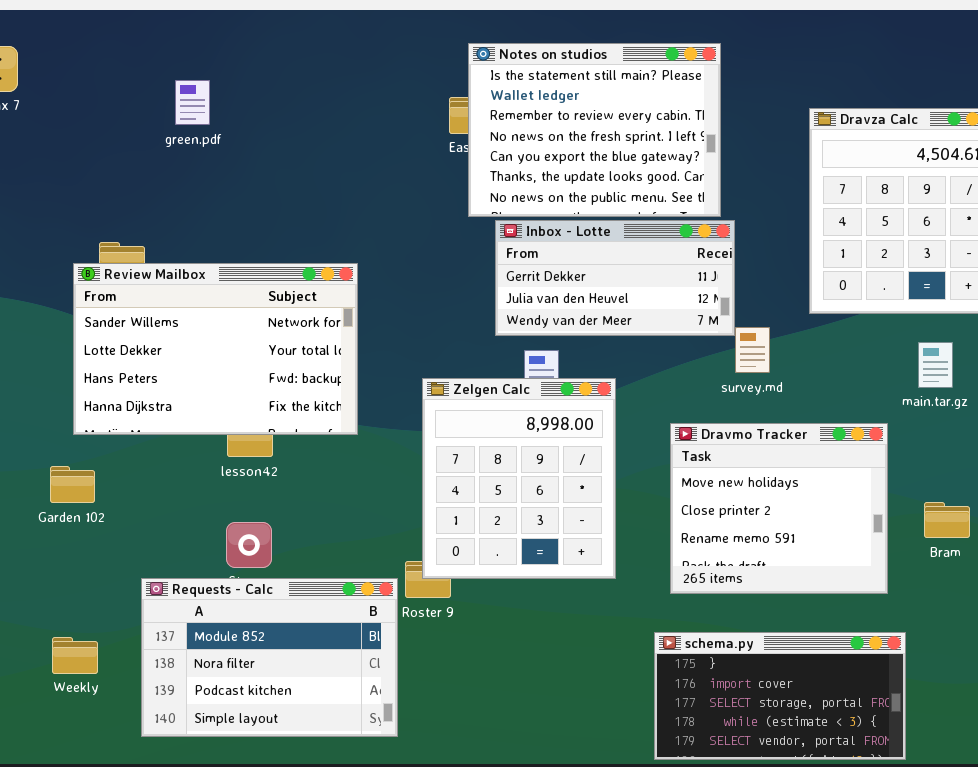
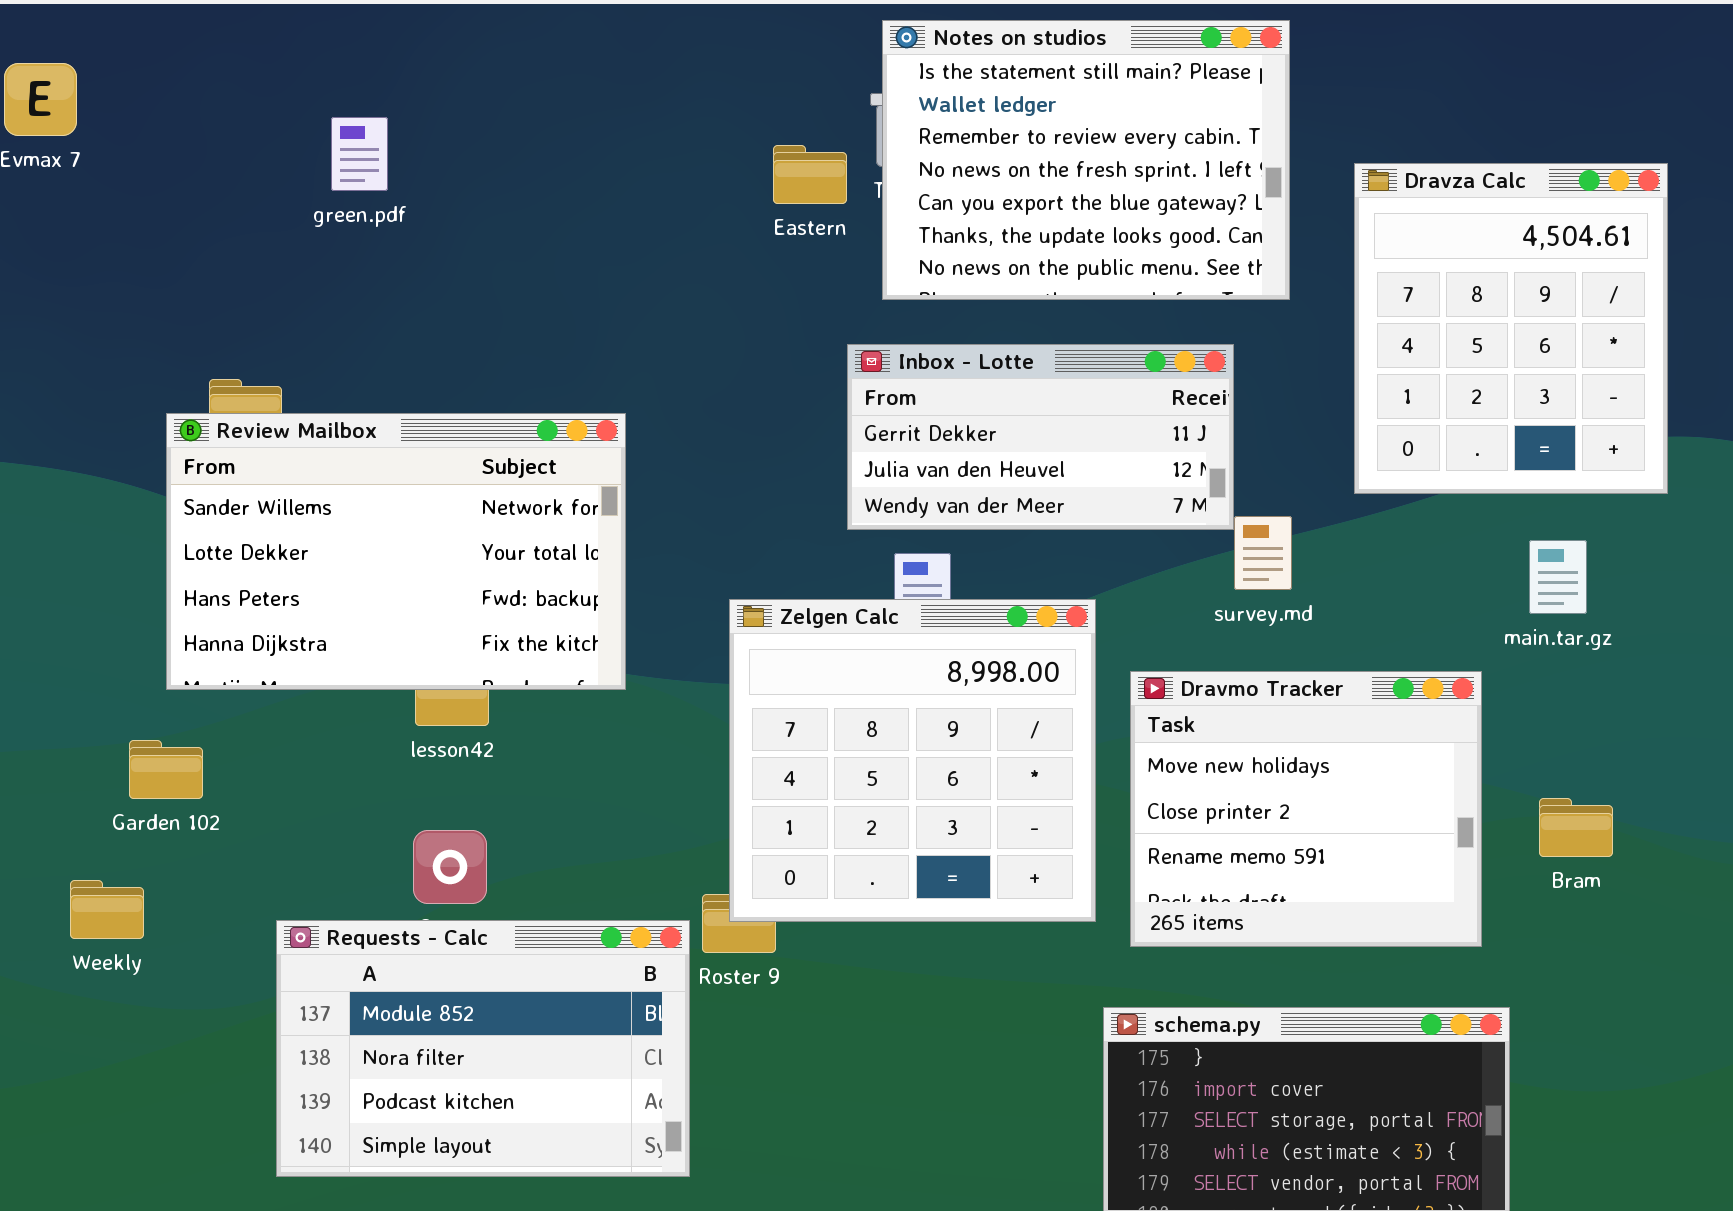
Notes on studios: [468,43,721,217] -> [882,20,1290,300], moved
Zelgen Calc: [422,378,616,579] -> [729,599,1096,922], resized
Weekly: [52,637,98,674] -> [70,880,144,939], moved

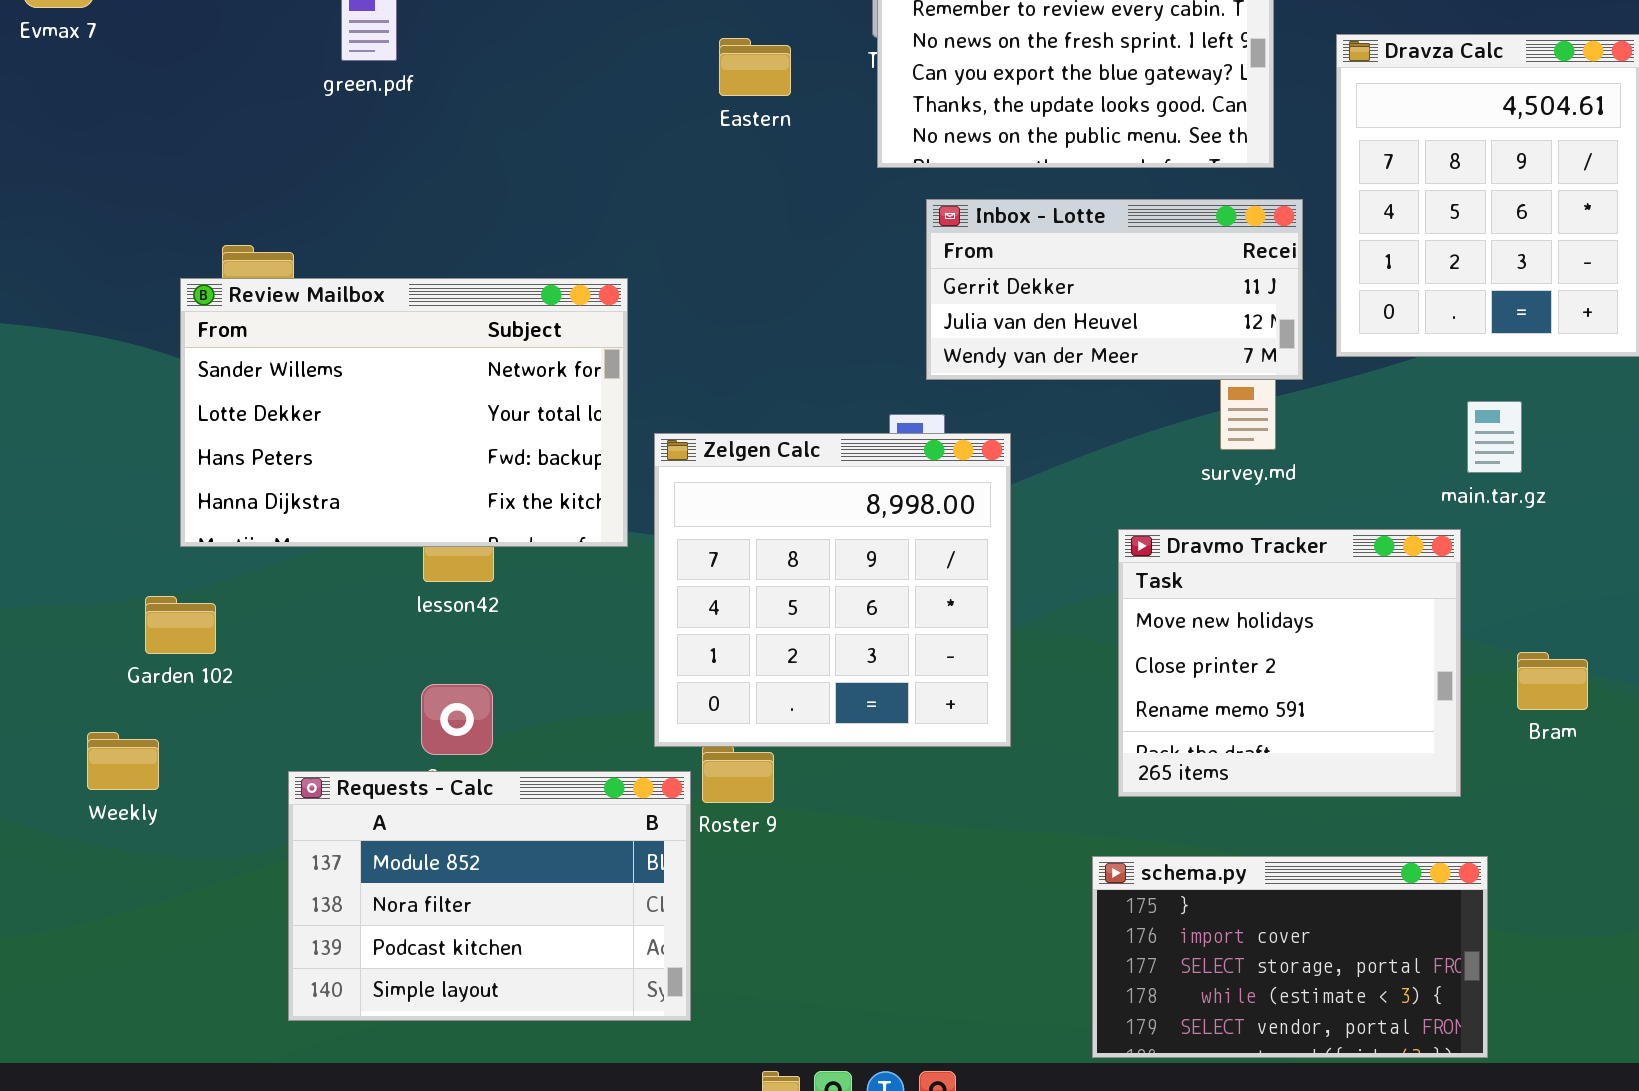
Eastern: [773,145,847,204] -> [719,38,791,96], moved
Inbox - Lotte: [847,344,1234,530] -> [926,199,1303,380], moved
main.tar.gz: [1529,540,1587,614] -> [1467,401,1522,473], moved
Zelgen Calc: [729,599,1096,922] -> [654,433,1011,747], moved

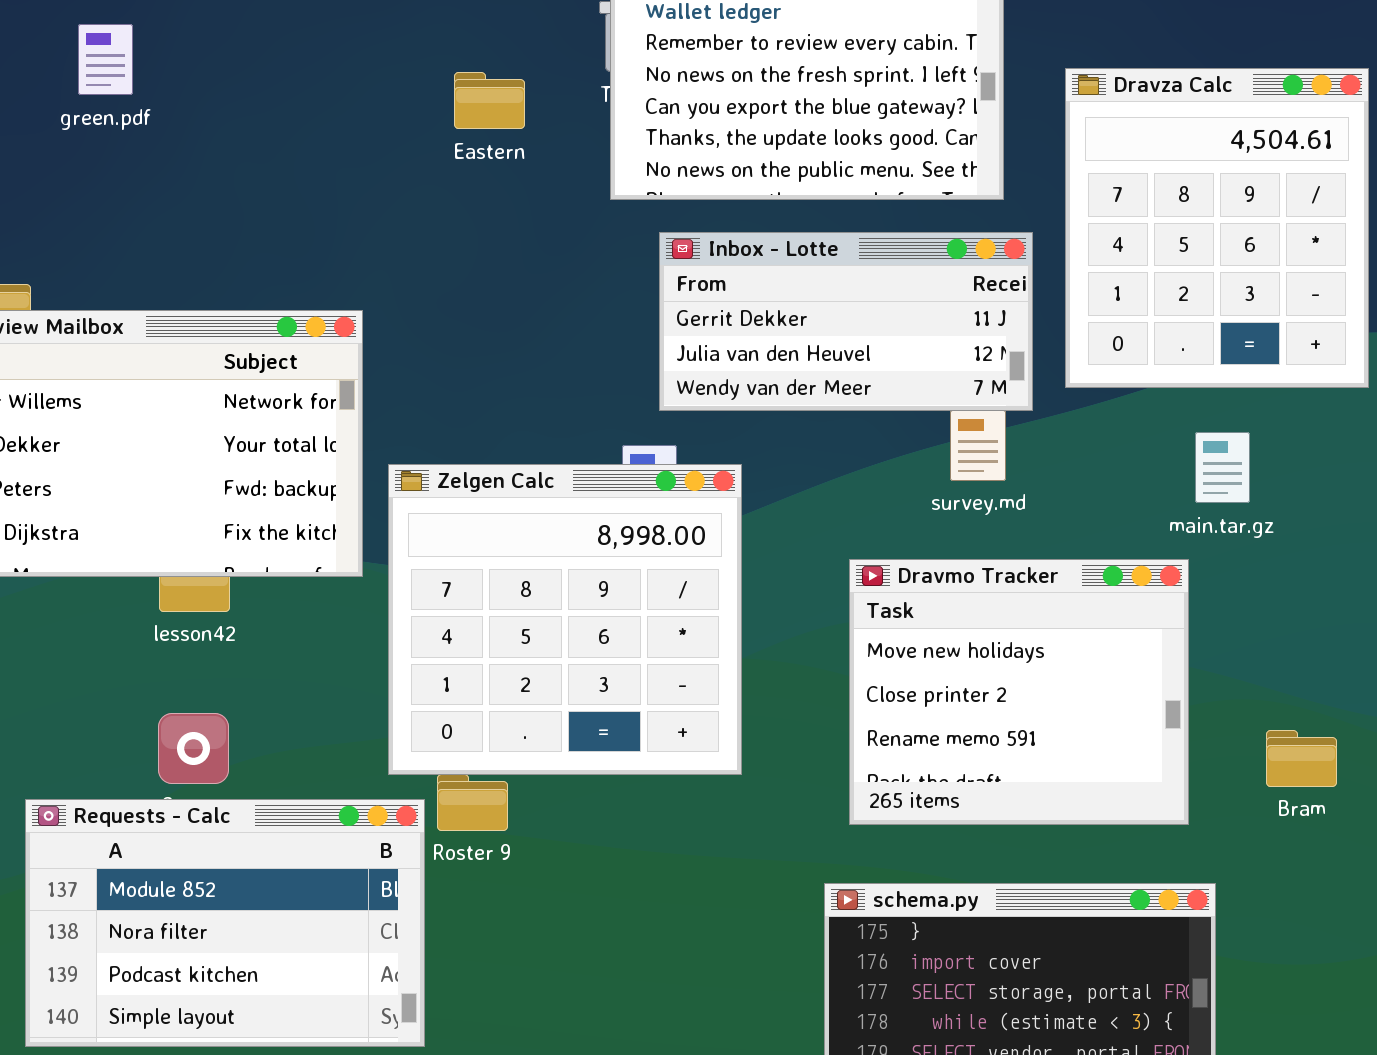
Bram: [1517,652,1588,710] -> [1266,730,1337,787], moved

